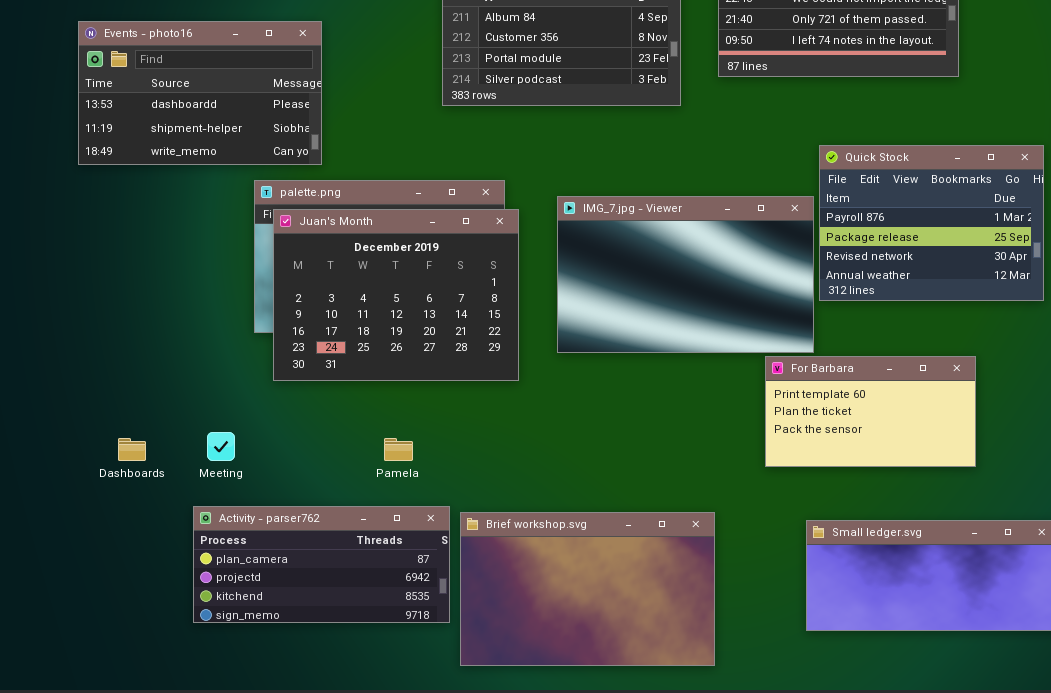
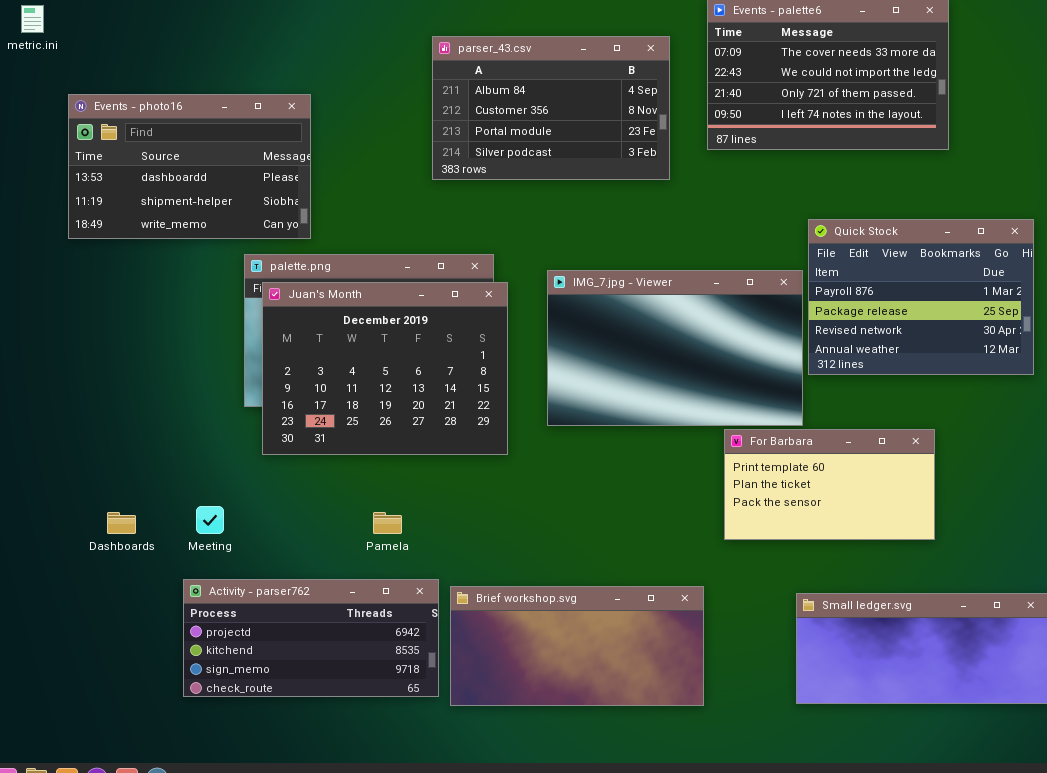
For Barbara: [765,356,976,467] -> [724,429,935,540], moved
Activity - parser762: [193,506,450,623] -> [183,579,439,697], scrolled down 1 row
Brief workshop.svg: [460,512,715,666] -> [450,586,704,706], resized

